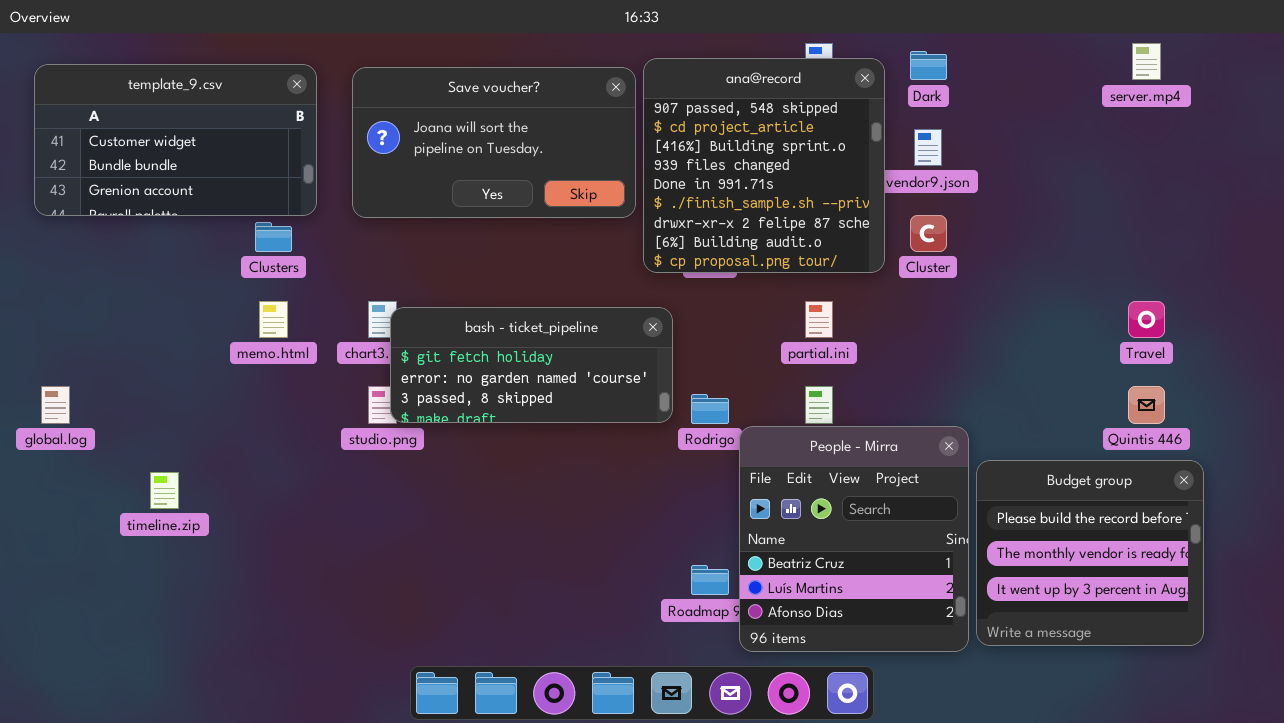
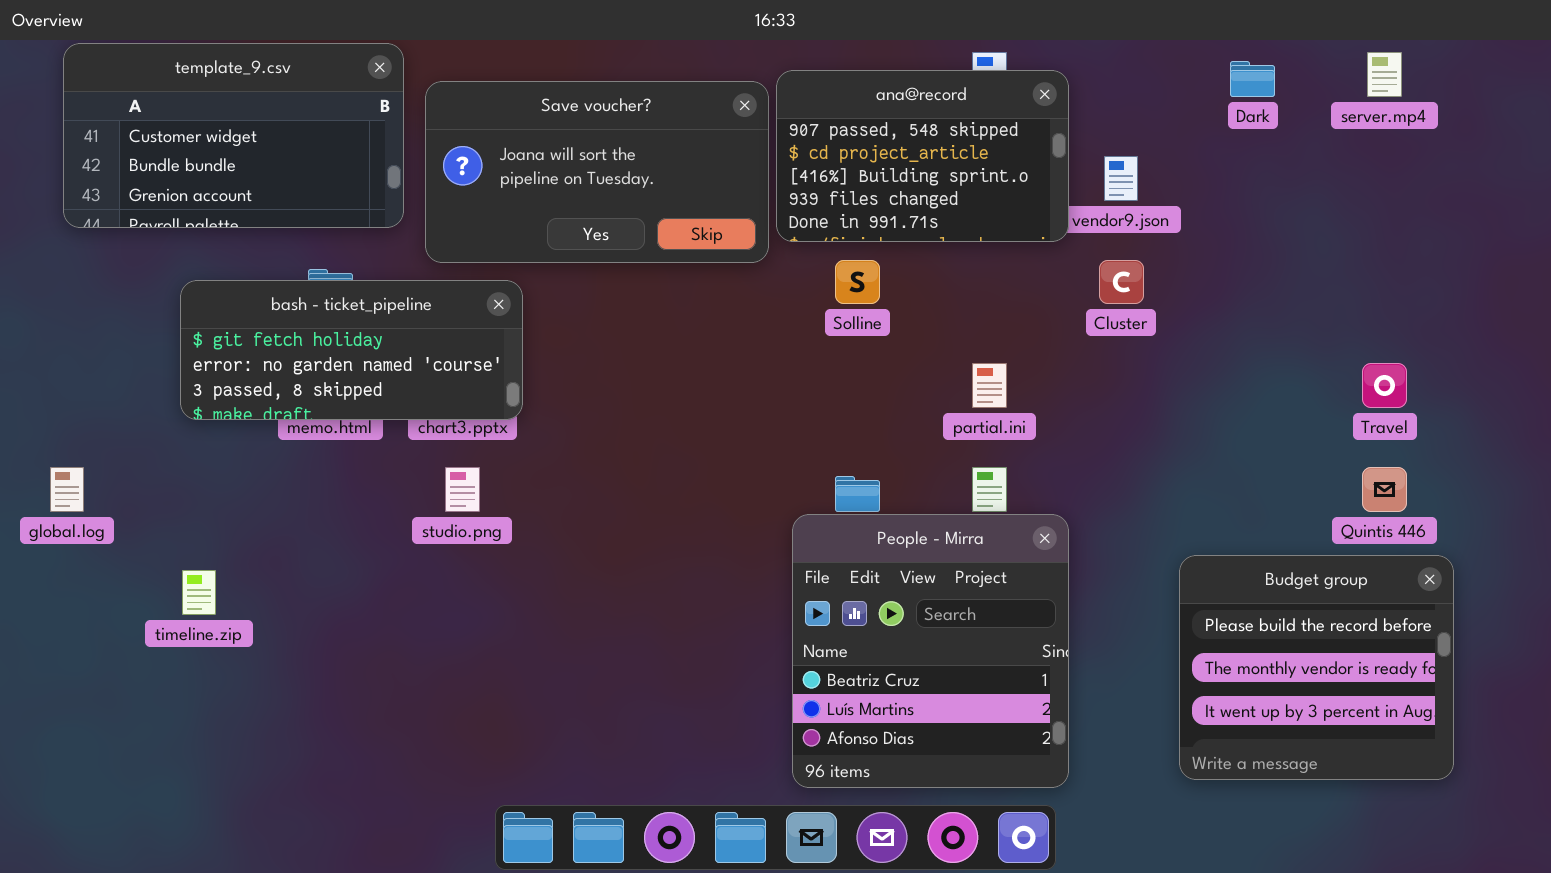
Dark: [910,51,947,80] -> [1230,61,1275,97], moved
ana@record: [643,58,885,273] -> [776,70,1069,242], resized
template_9.csv: [34,64,317,216] -> [63,43,404,228], moved
bash - ticket_pipeline: [390,307,673,423] -> [180,280,523,420], moved
People - Mirra: [739,426,969,652] -> [792,514,1069,788], moved

